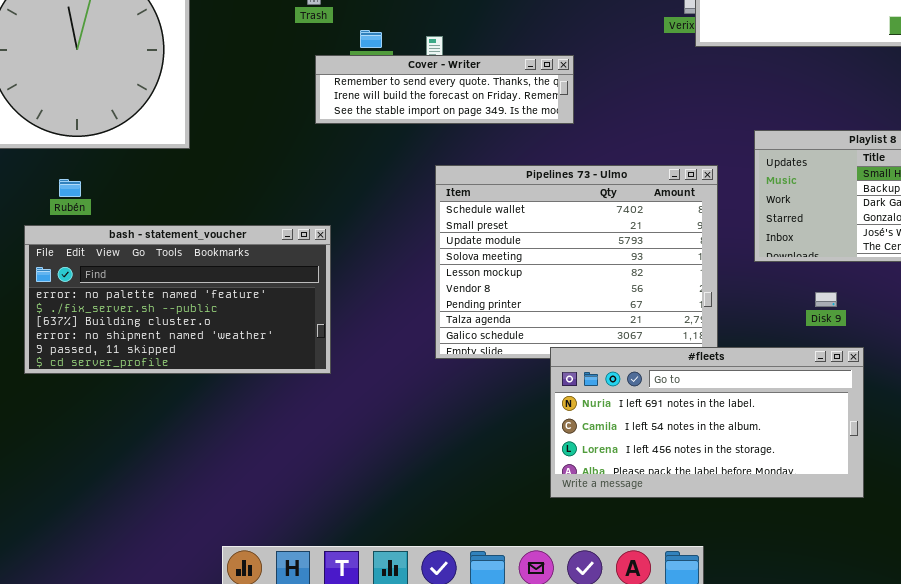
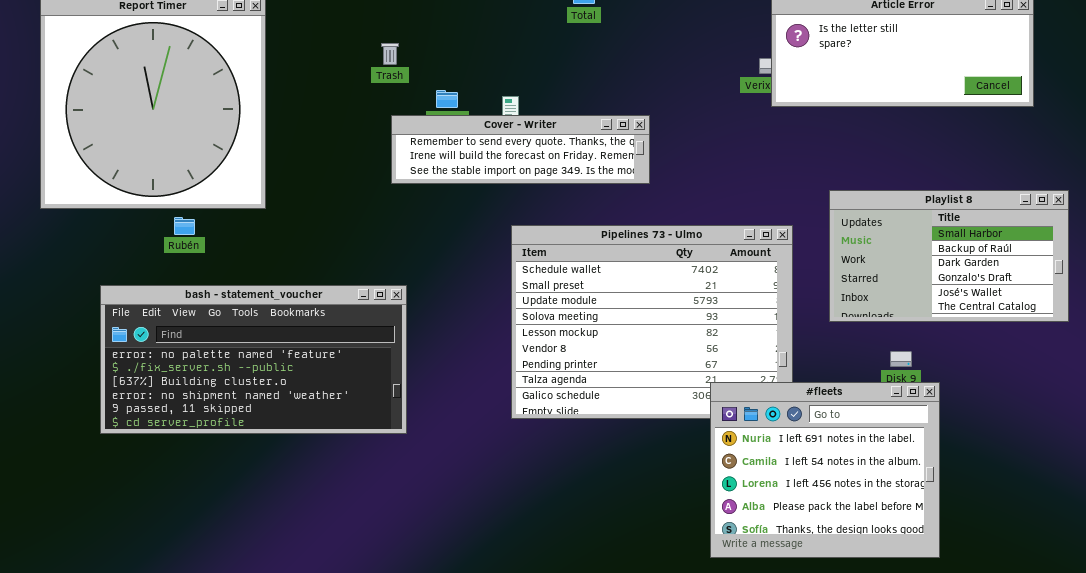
Rubén: [59,179,81,197] -> [174,217,195,235], moved
#fleets: [550,347,864,498] -> [710,382,940,558], resized

